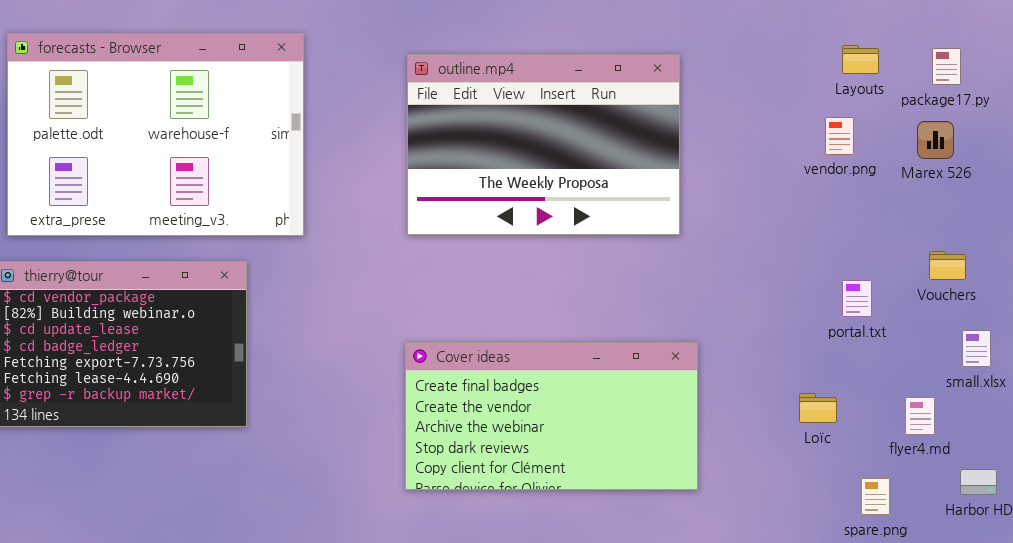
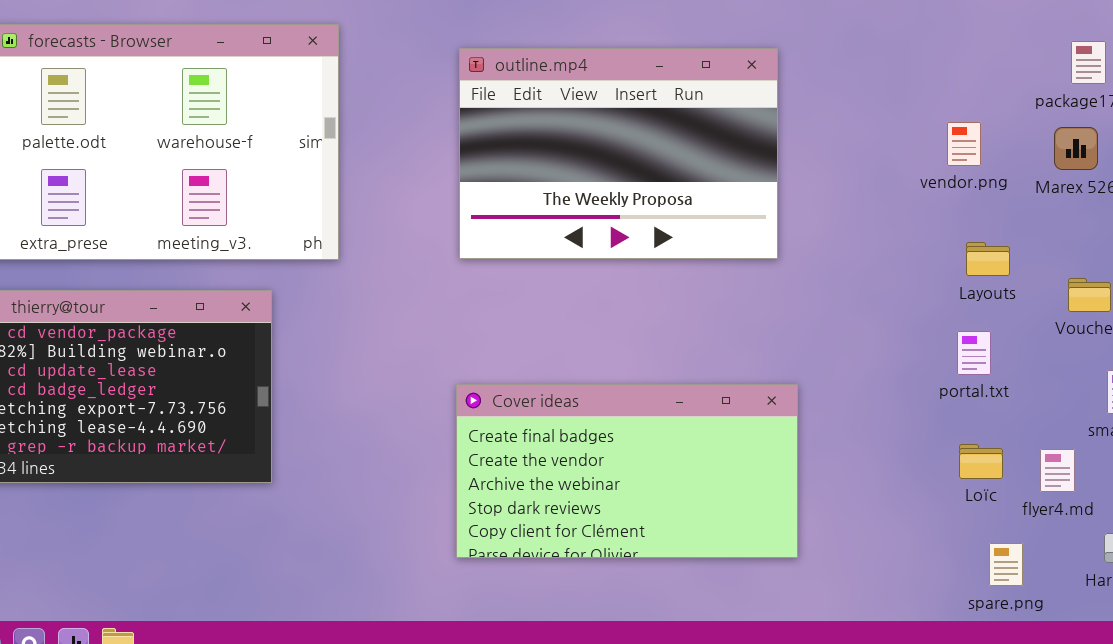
Layouts: [842,45,879,74] -> [966,242,1010,276], moved
portal.txt: [842,280,872,317] -> [957,331,991,375], moved
Loïc: [799,393,837,423] -> [959,444,1003,479], moved

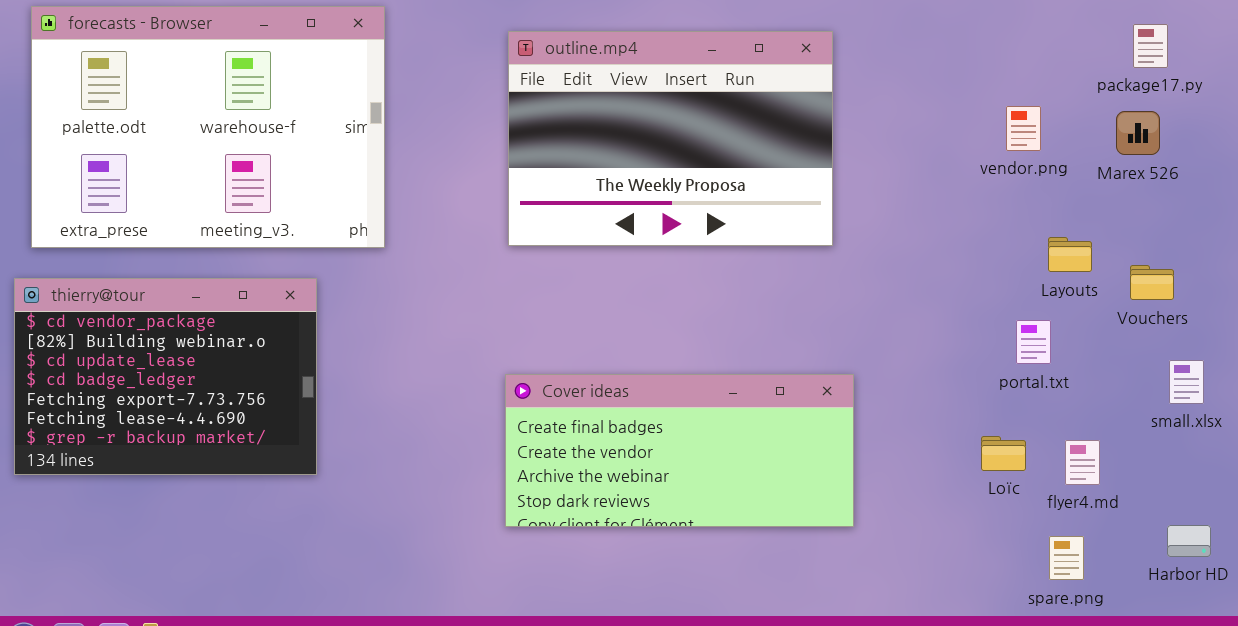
Layouts: [966,242,1010,276] -> [1048,237,1092,272], moved
Cover ideas: [456,384,798,558] -> [505,374,854,527], resized
Loïc: [959,444,1003,479] -> [981,436,1026,471], moved
flyer4.md: [1040,449,1075,492] -> [1065,440,1100,485], moved

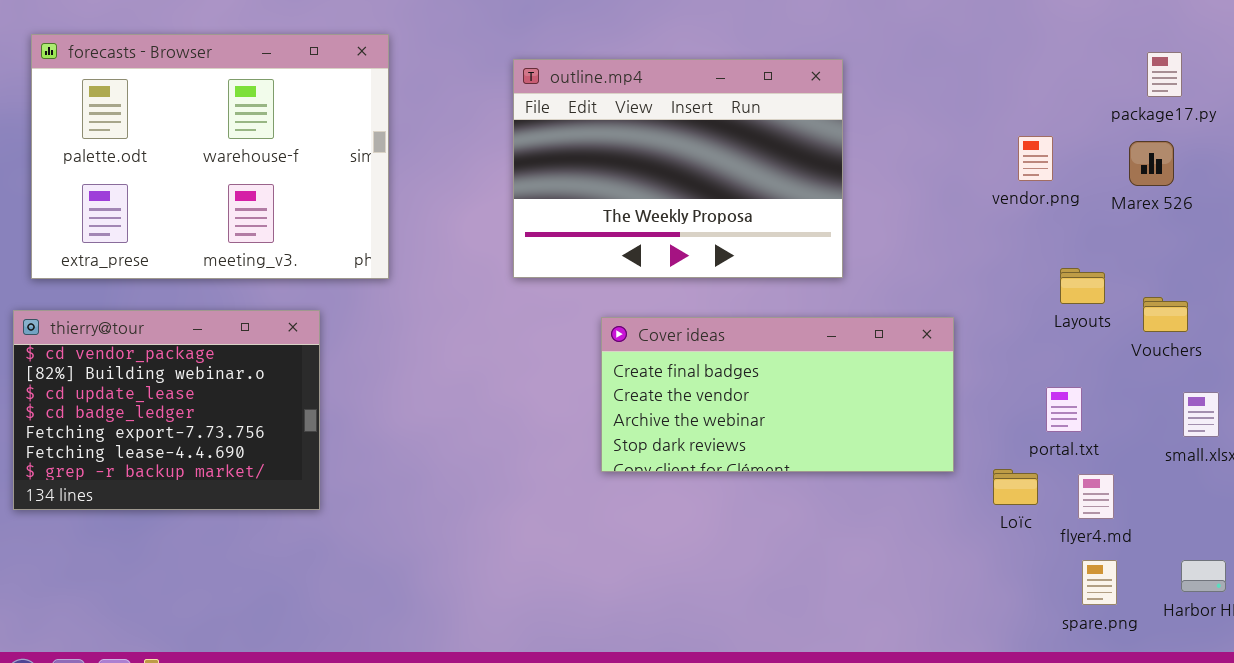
portal.txt: [1016,320,1051,364] -> [1046,387,1082,432], moved
Cover ideas: [505,374,854,527] -> [601,317,954,472], moved
spare.png: [1049,536,1084,580] -> [1082,560,1117,605], moved

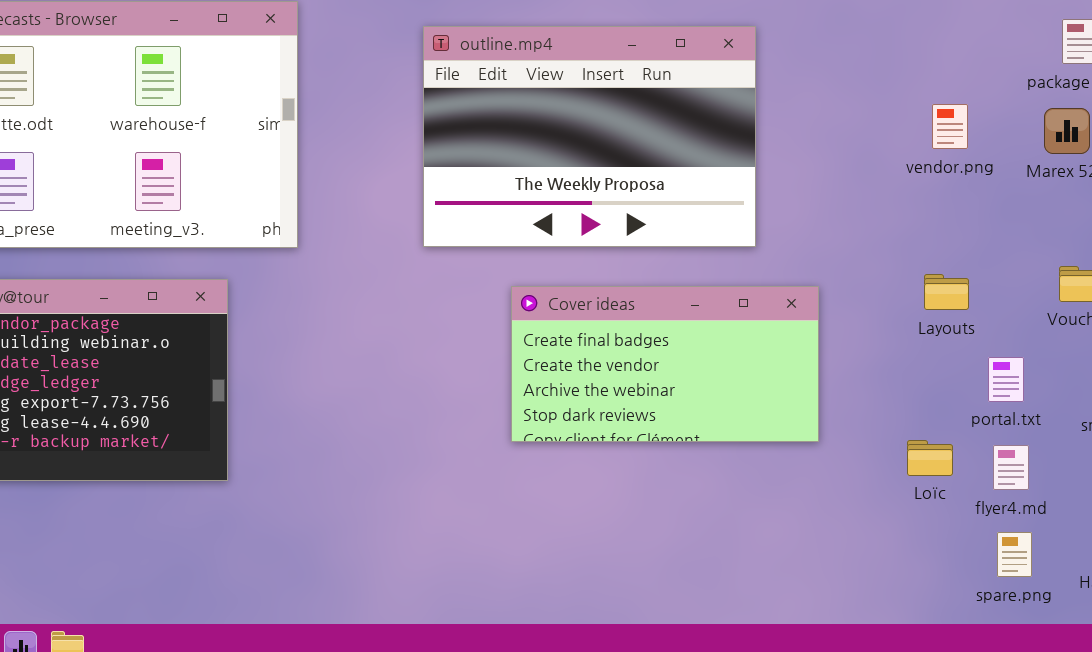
Layouts: [1060,268,1105,304] -> [924,274,969,310], moved
Cover ideas: [601,317,954,472] -> [511,286,819,442], resized
portal.txt: [1046,387,1082,432] -> [988,357,1024,402], moved

